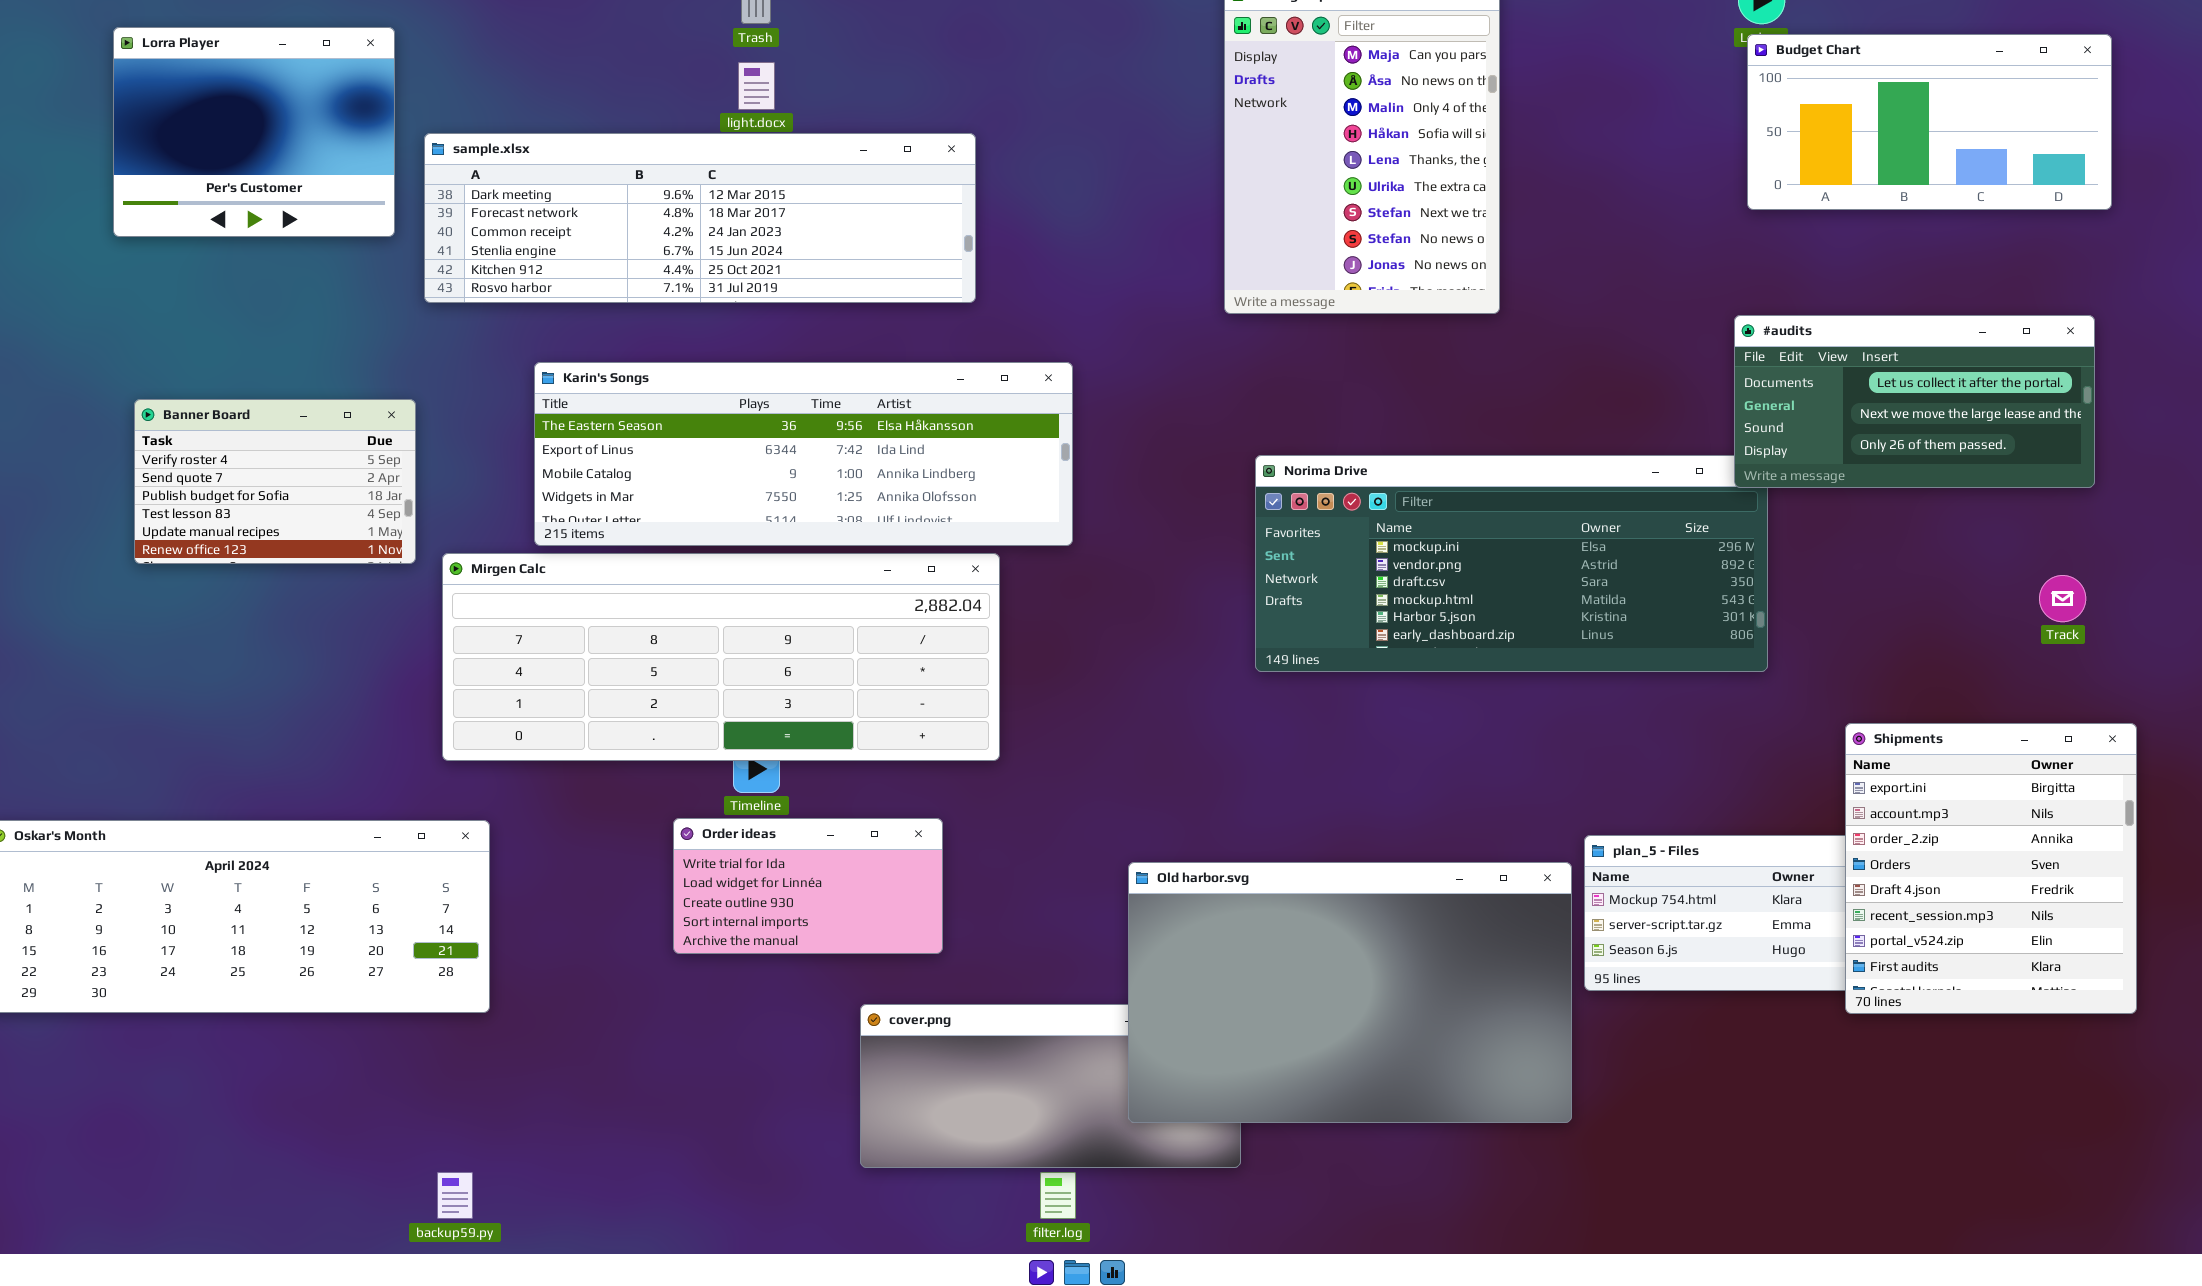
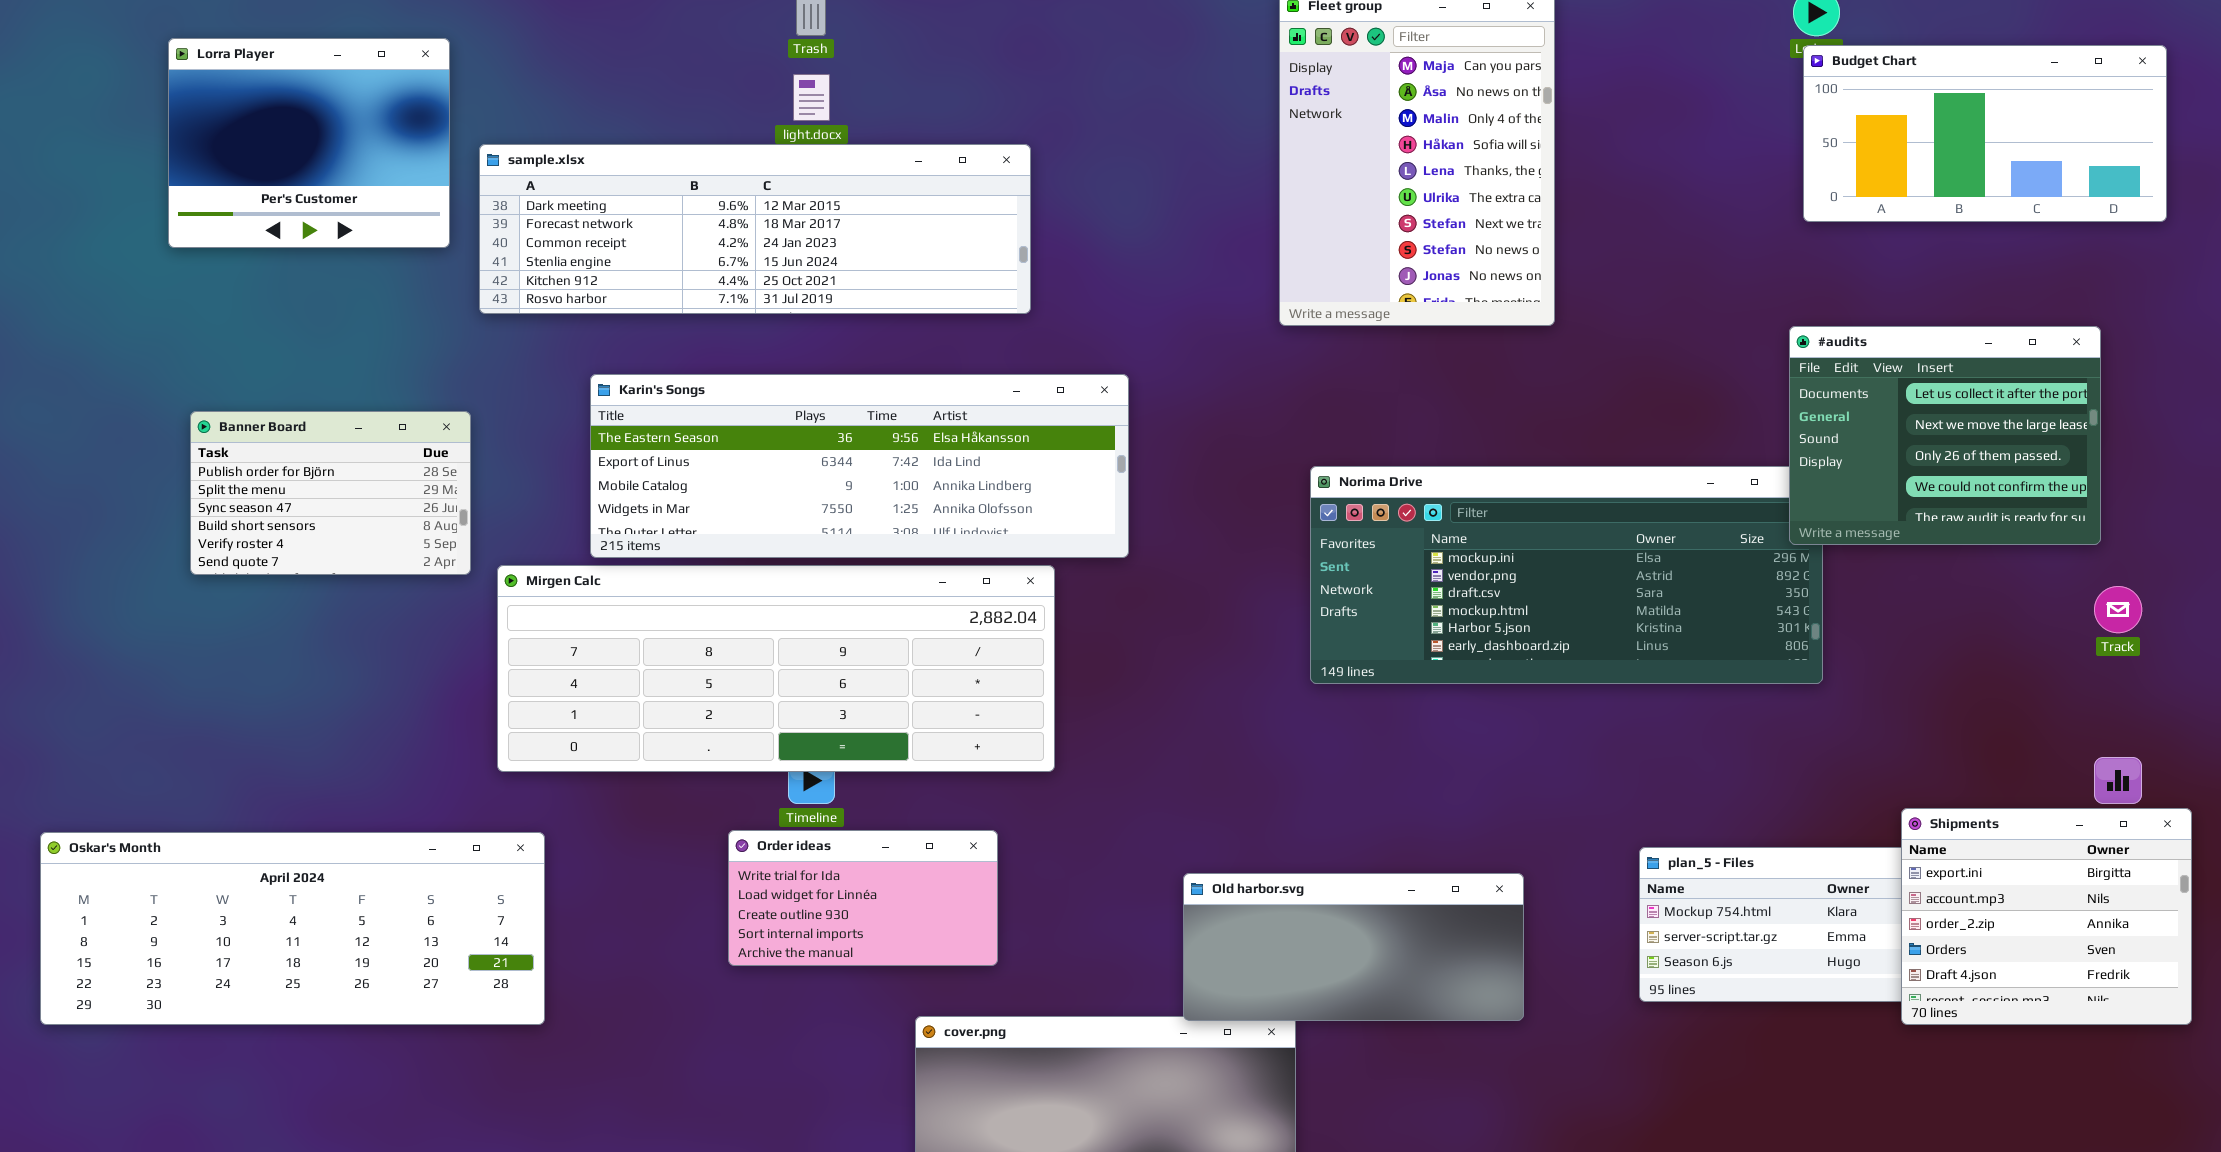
#audits: [1734,315,2095,488] -> [1789,326,2101,545], resized
Banner Board: [134,399,416,564] -> [190,411,471,575], scrolled up 4 rows
Shipments: [1845,723,2137,1014] -> [1901,808,2192,1025], resized
Old harbor.svg: [1128,862,1572,1123] -> [1183,873,1524,1021], resized

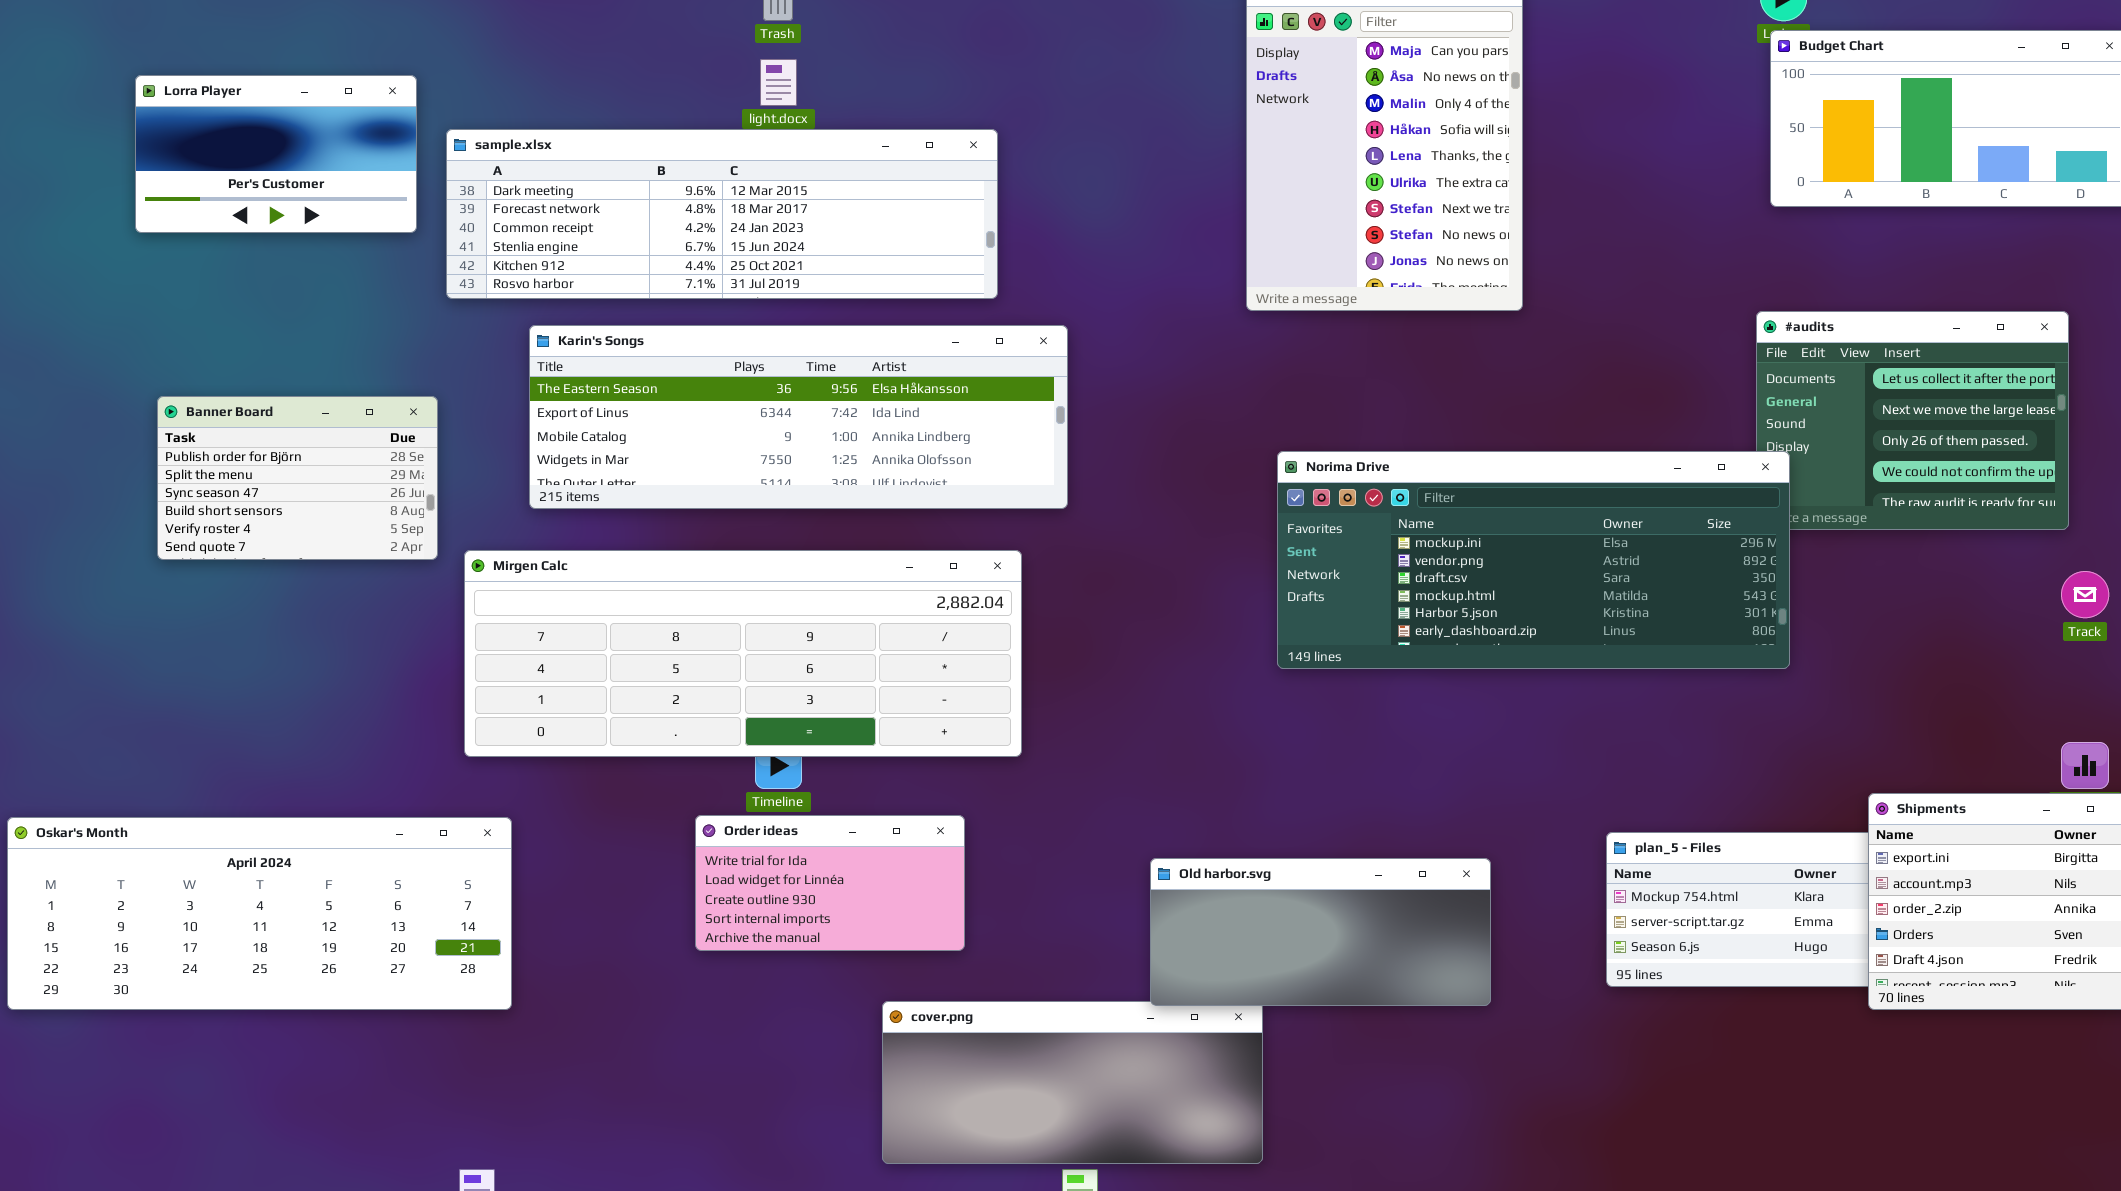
Lorra Player: [168,38,450,248] -> [135,75,417,233], resized
Karin's Songs: [590,374,1129,558] -> [529,325,1068,509], moved
Norima Drive: [1310,466,1823,684] -> [1277,451,1790,669], raised

